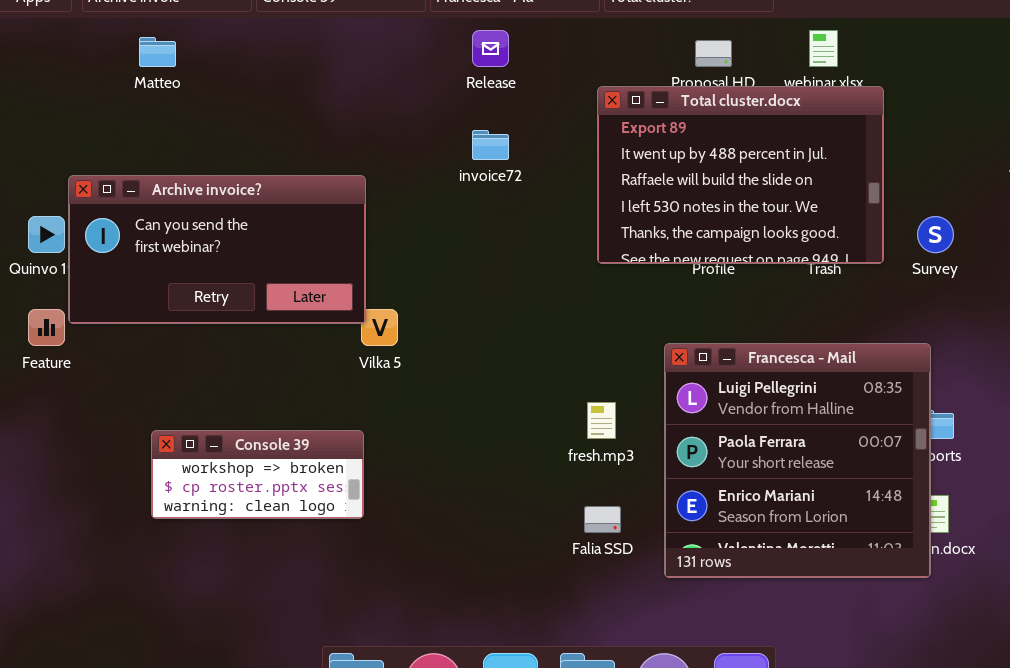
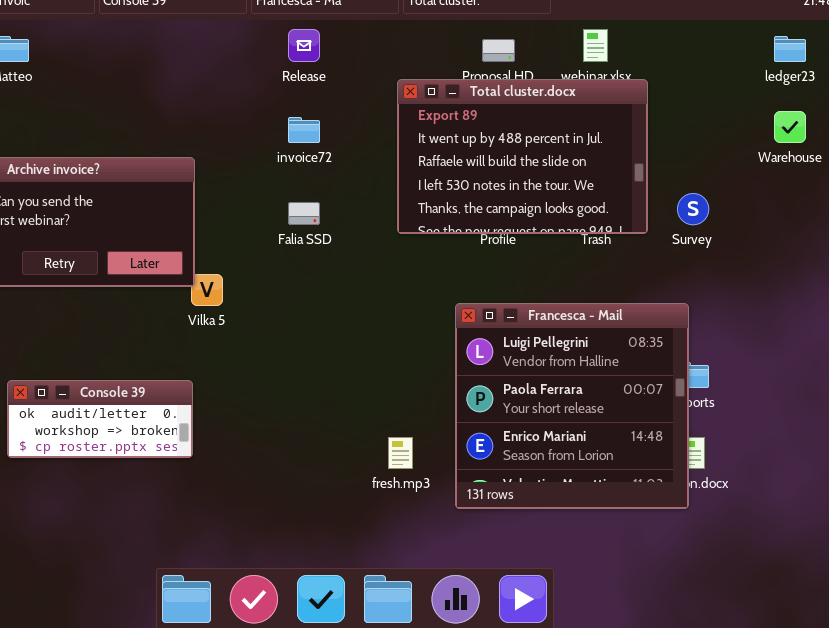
fresh.mp3: [587,402,616,439] -> [388,437,413,469], moved
Console 39: [151,430,364,519] -> [7,380,193,458], scrolled up 1 row
Falia SSD: [584,506,621,533] -> [288,202,320,225], moved

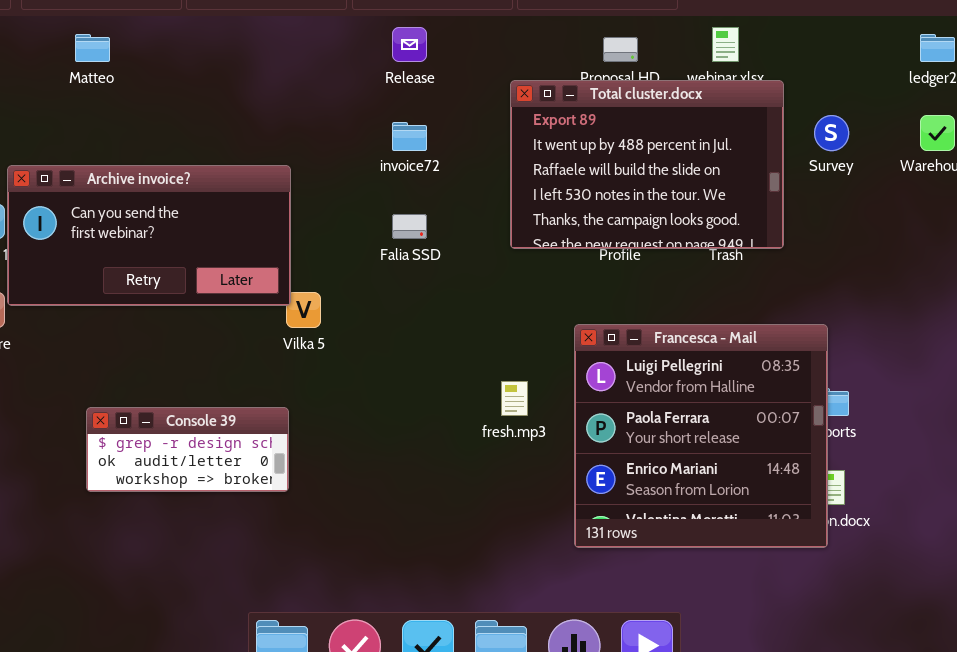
Survey: [677,193,709,225] -> [814,115,849,151], moved
Console 39: [7,380,193,458] -> [86,407,289,492], scrolled up 1 row
fresh.mp3: [388,437,413,469] -> [501,381,528,416], moved

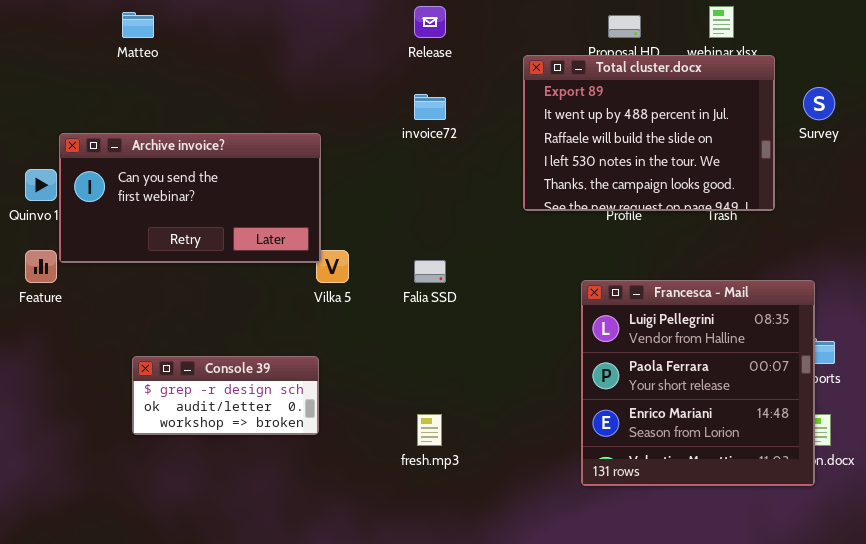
Falia SSD: [392,214,427,239] -> [414,260,446,283], moved
fresh.mp3: [501,381,528,416] -> [417,414,442,446], moved

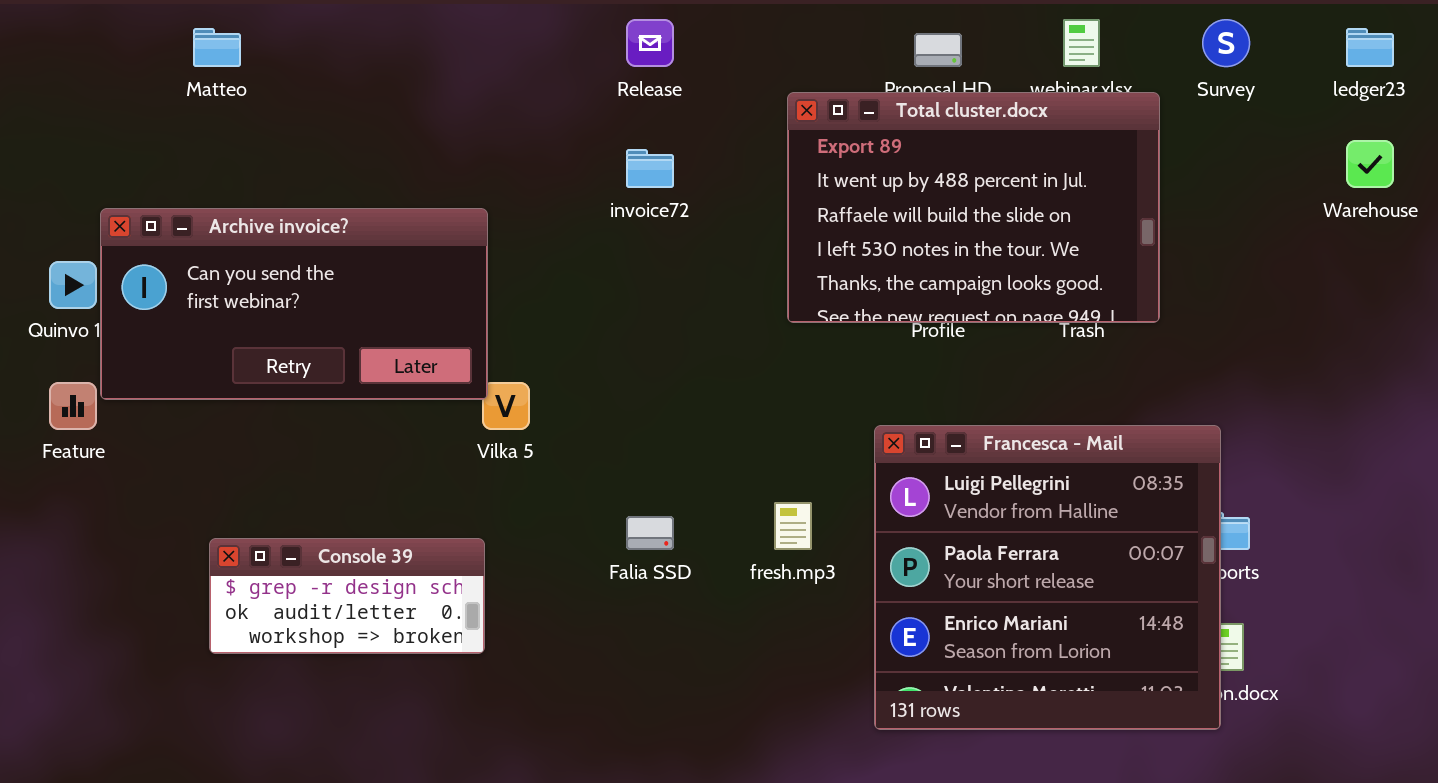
Survey: [803,87,835,120] -> [1202,19,1250,67], moved
Falia SSD: [414,260,446,283] -> [626,516,674,550], moved
fresh.mp3: [417,414,442,446] -> [774,502,812,550], moved

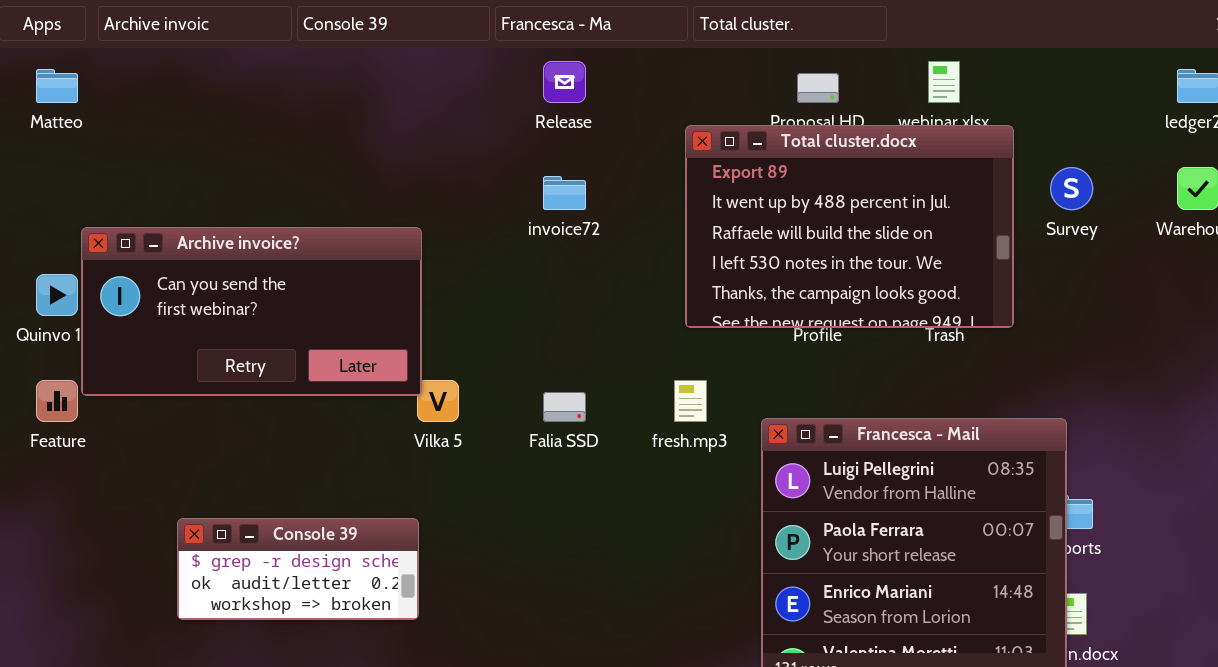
Survey: [1202,19,1250,67] -> [1050,167,1093,210], moved
Matteo: [193,28,241,67] -> [36,69,78,103], moved
fresh.mp3: [774,502,812,550] -> [674,380,707,422], moved
Falia SSD: [626,516,674,550] -> [543,392,586,422], moved

